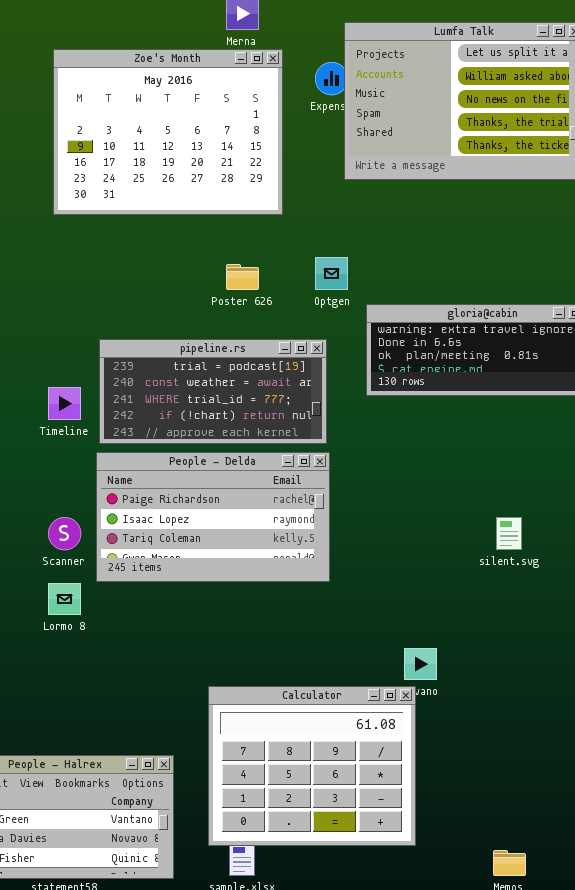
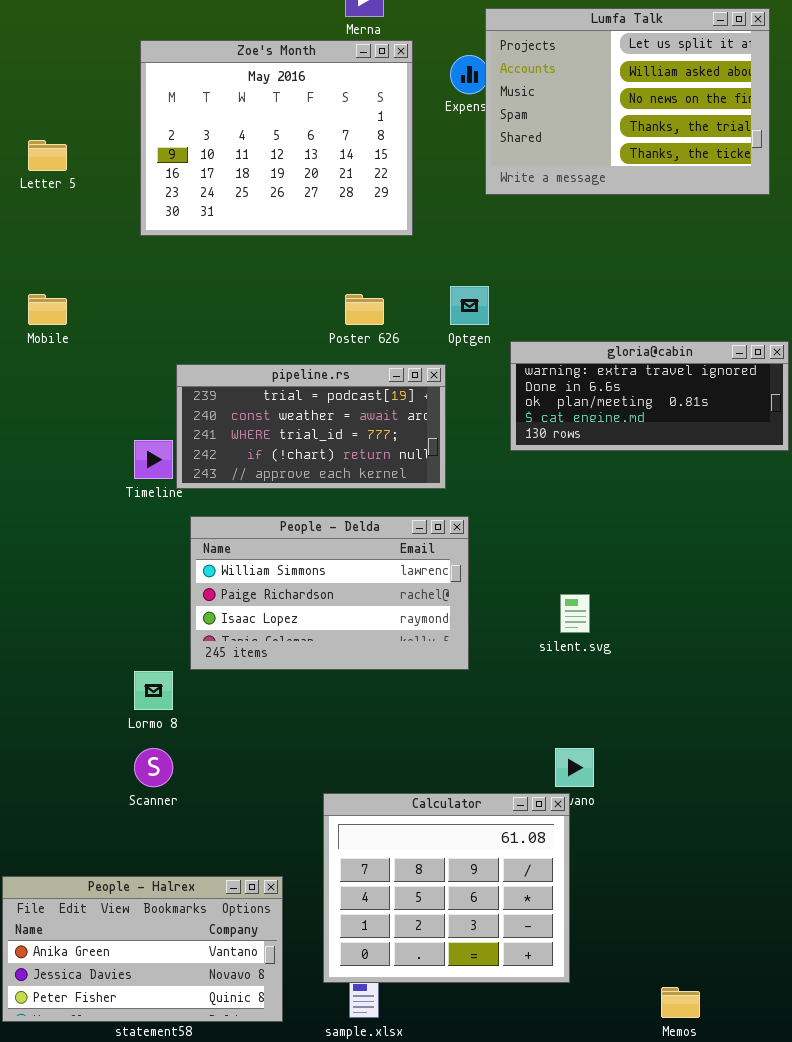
pipeline.rs: [99,339,327,444] -> [176,364,446,489], moved
People - Delda: [96,452,330,582] -> [190,516,469,670], scrolled up 1 row
Scanner: [48,517,81,550] -> [134,748,173,787], moved
silent.svg: [496,517,522,550] -> [560,594,590,633], moved

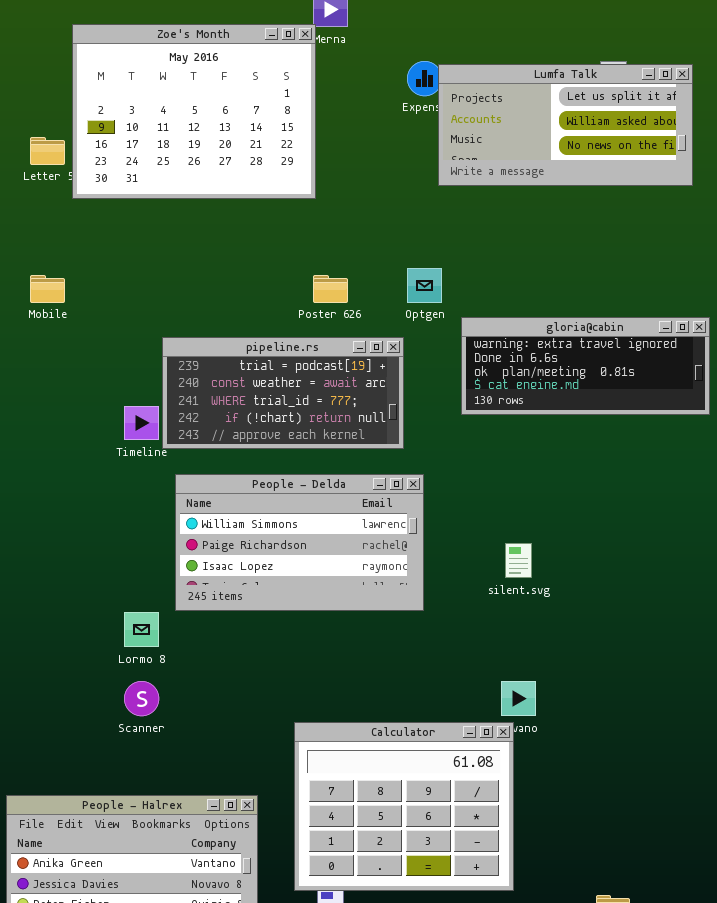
Lumfa Talk: [485,8,770,195] -> [438,64,693,186], resized
Zoe's Month: [140,40,413,236] -> [72,24,316,199], moved

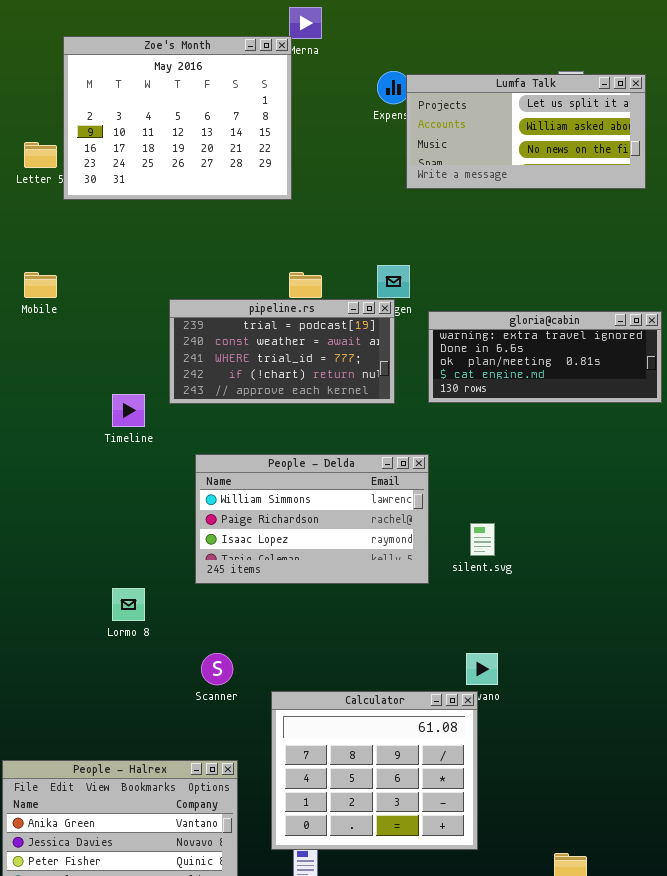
pipeline.rs: [162,337,404,449] -> [169,299,395,404], moved
People - Delda: [175,474,424,611] -> [195,454,429,584], moved
Scanner: [124,681,159,716] -> [201,653,233,685], moved

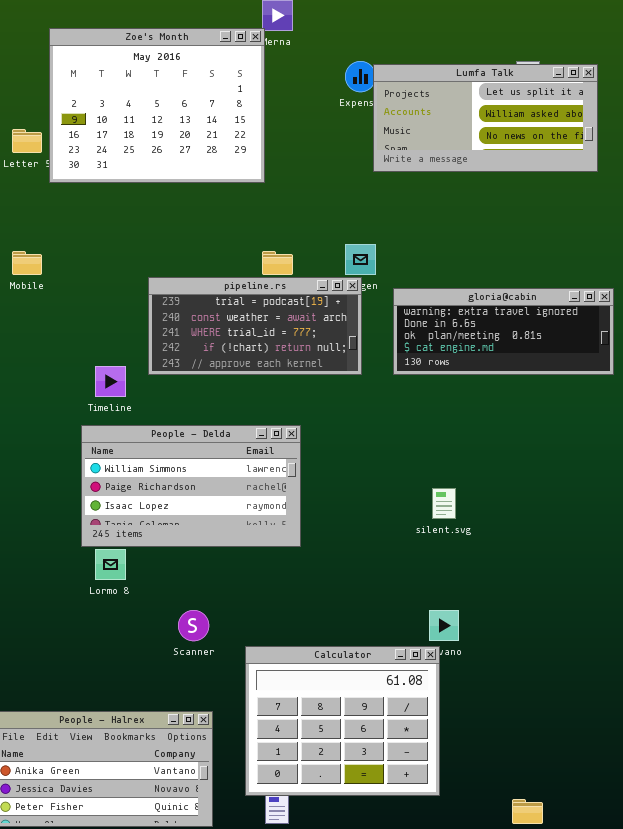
People - Delda: [195,454,429,584] -> [81,425,301,547], moved

